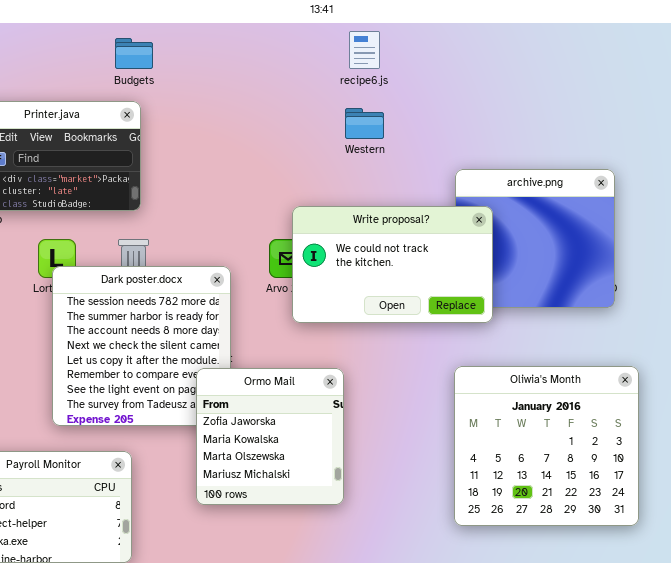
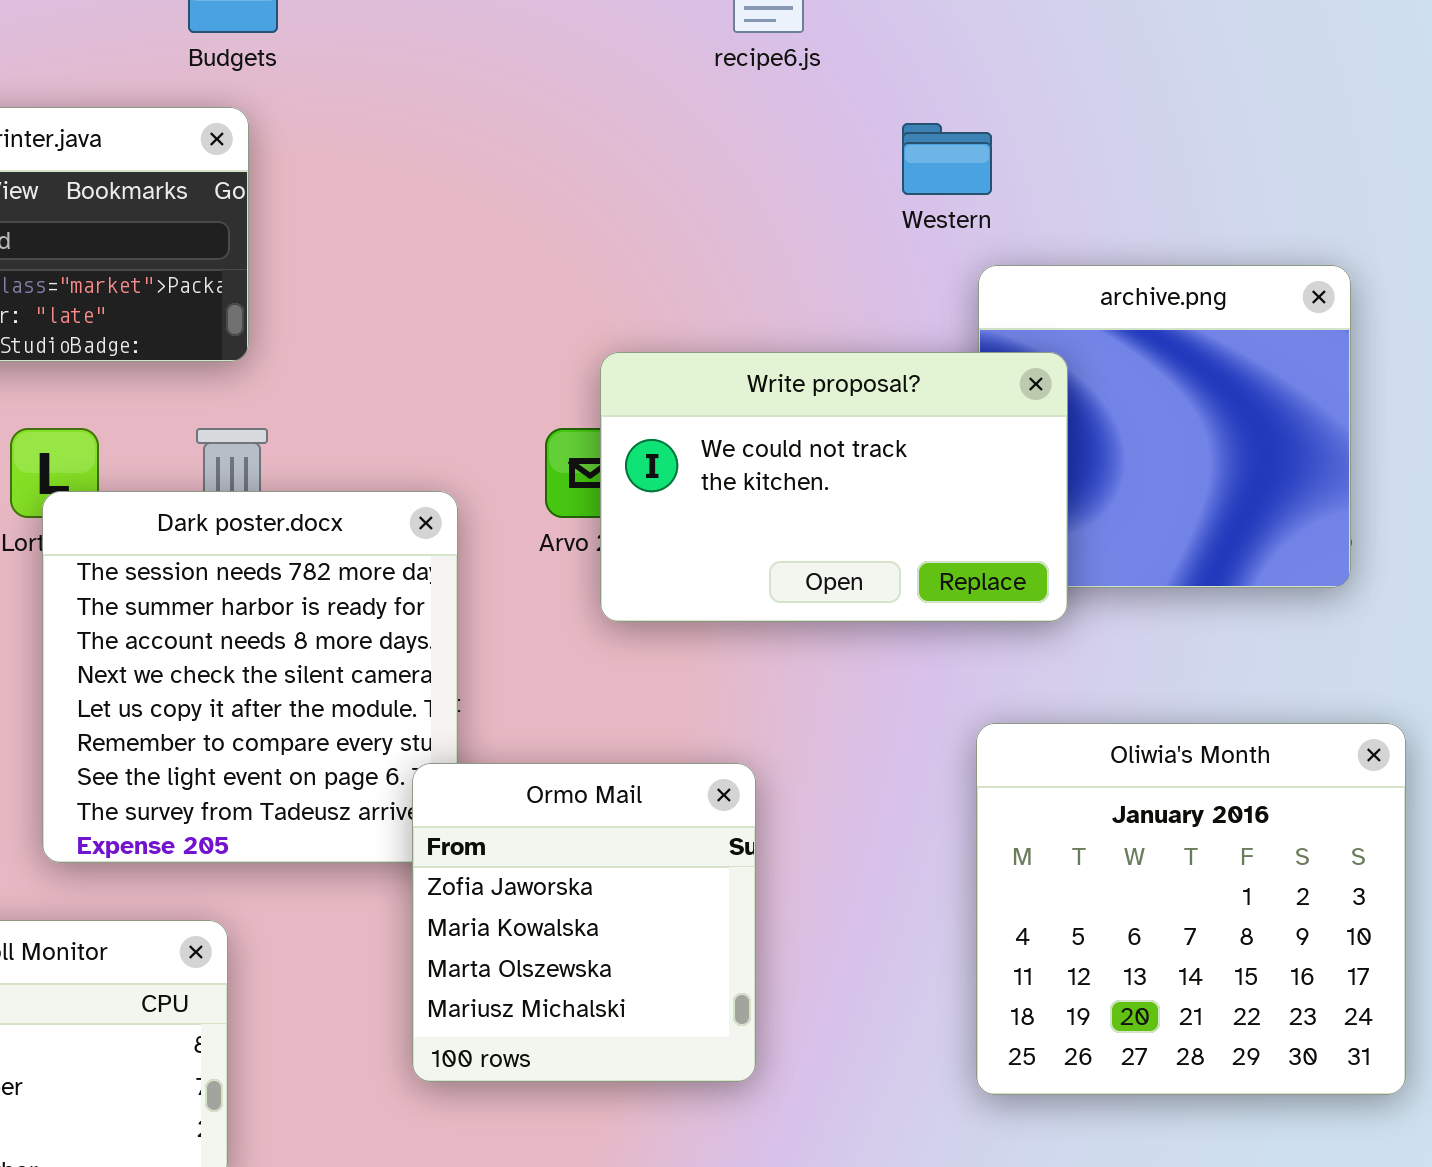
Western: [345,108,384,139] -> [902,123,992,195], moved
Ormo Mail: [196,368,344,505] -> [412,763,756,1082], moved

